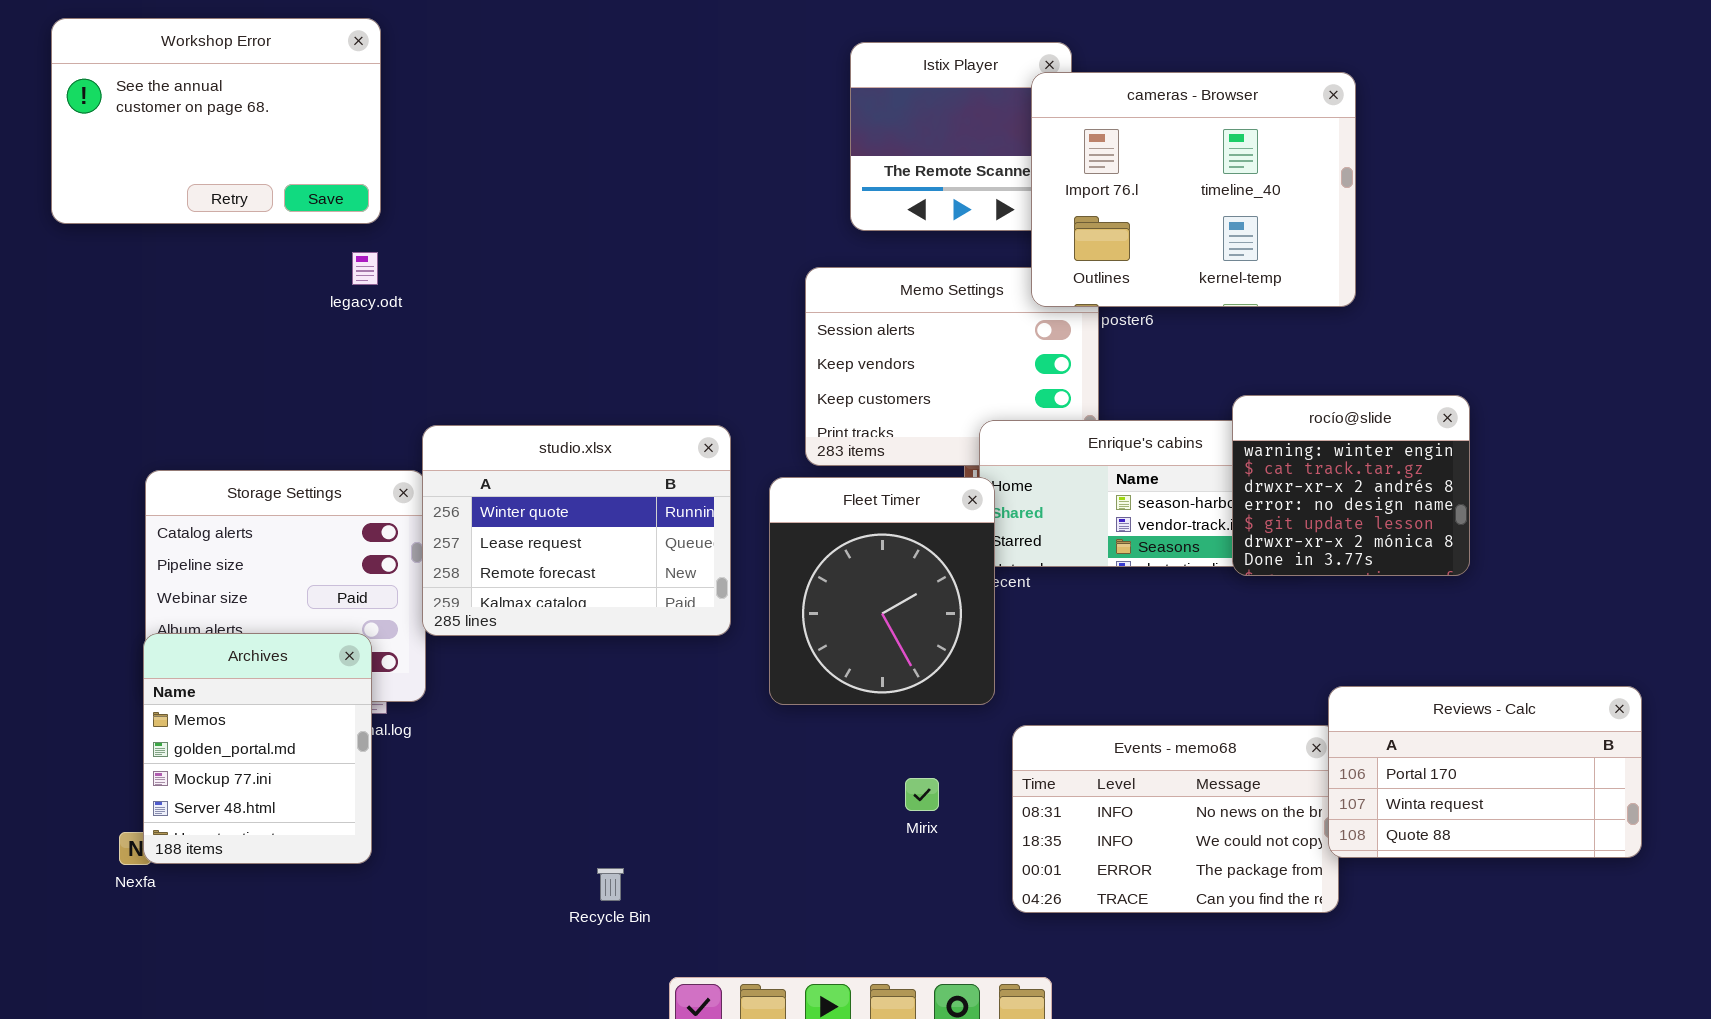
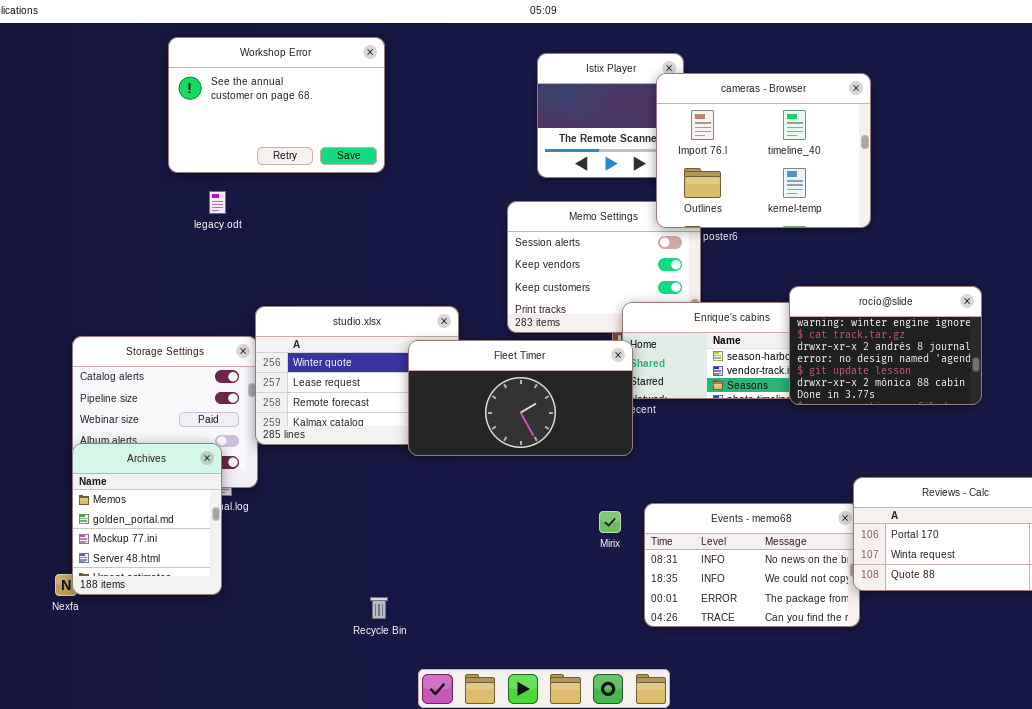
Workshop Error: [51,18,381,224] -> [168,37,385,173], moved
rocío@slide: [1232,395,1470,576] -> [789,286,982,405], resized
Fleet Timer: [769,477,995,705] -> [408,340,633,456], resized
Mirix: [905,778,939,811] -> [599,511,621,533], moved

